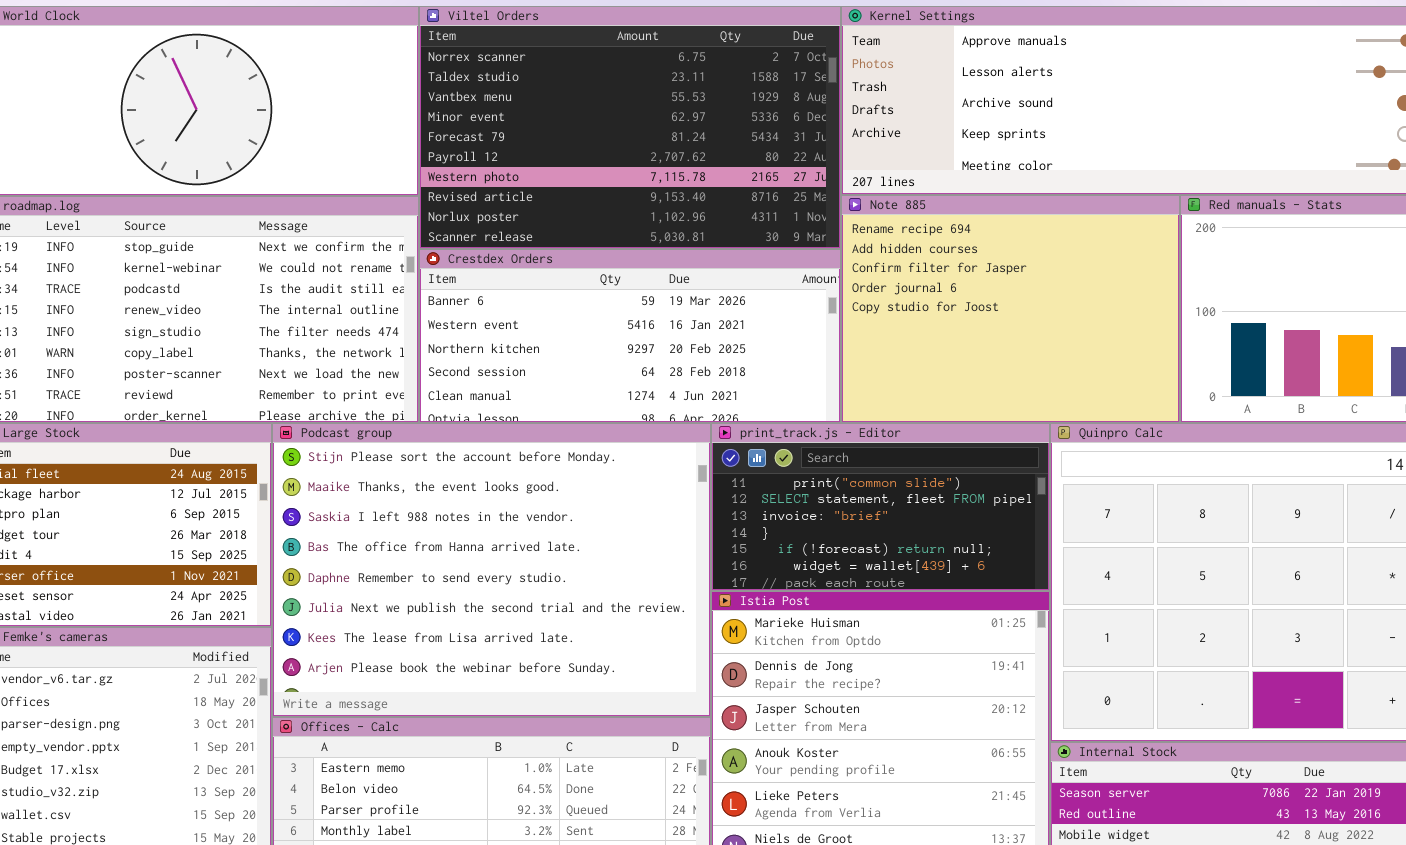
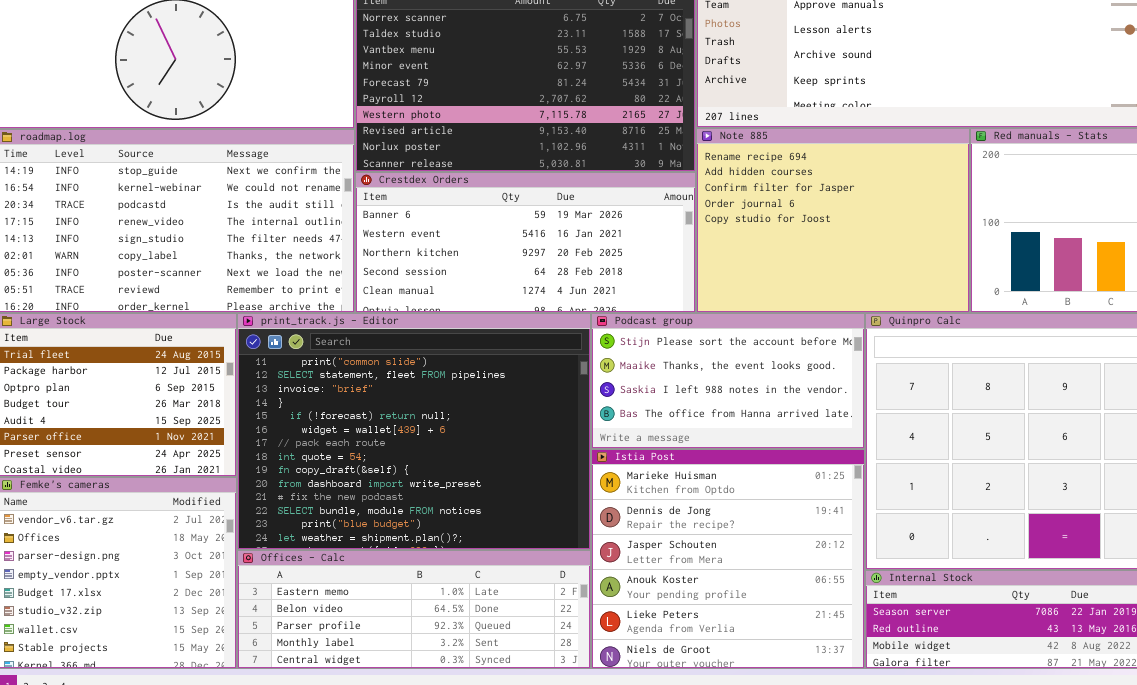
Podcast group: [272,423,711,717] -> [591,313,865,449], moved, resized
print_track.js - Editor: [711,423,1050,591] -> [237,313,591,550], moved, resized

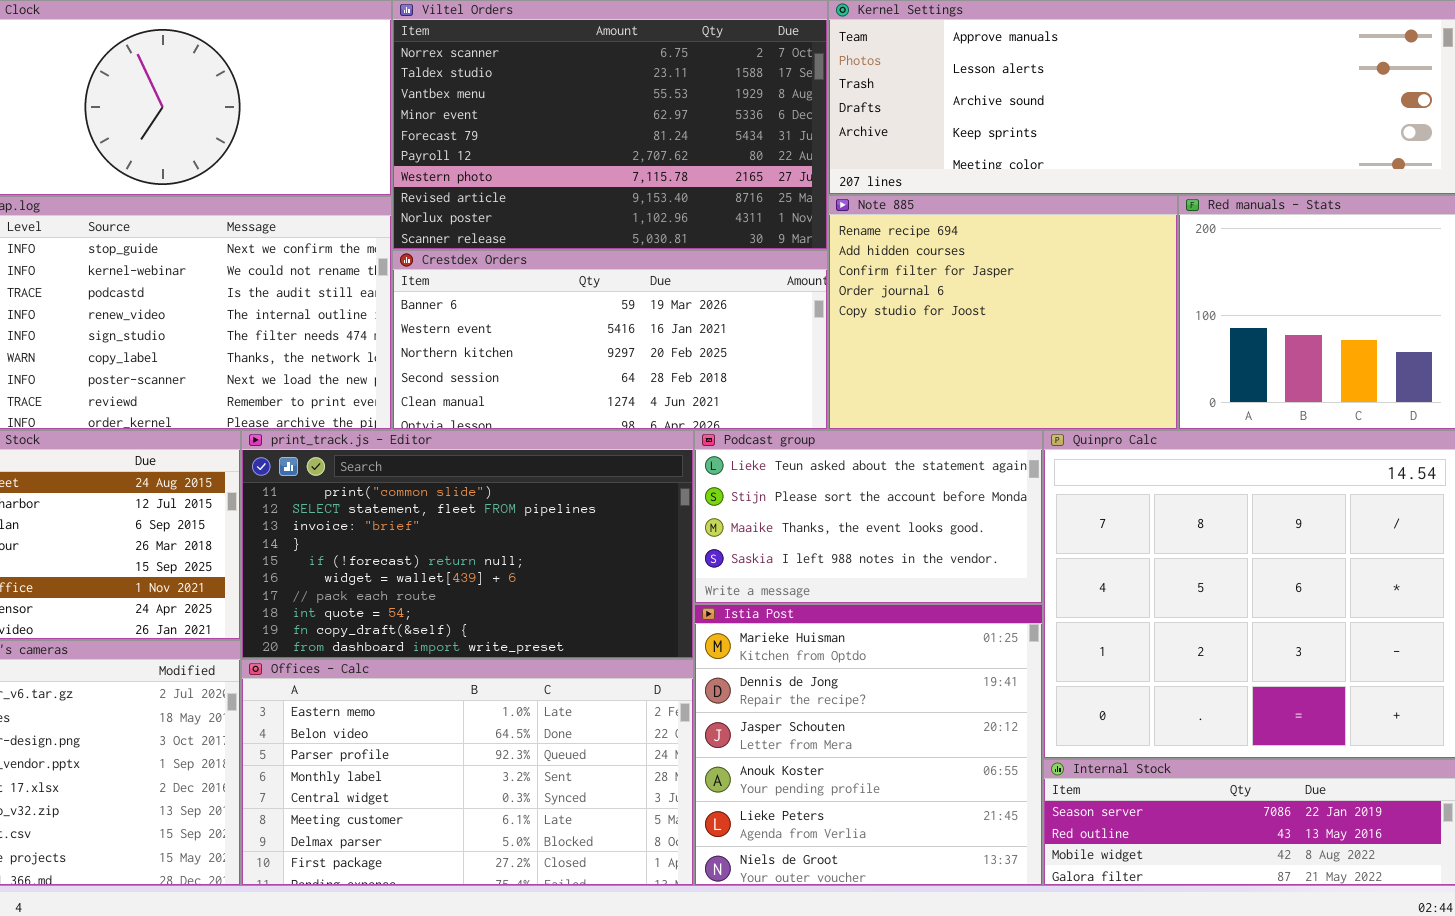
print_track.js - Editor: [237,313,591,550] -> [241,430,694,659], resized
Podcast group: [591,313,865,449] -> [694,430,1043,604], scrolled up 1 row
Offices - Calc: [237,550,591,669] -> [241,659,694,886], resized

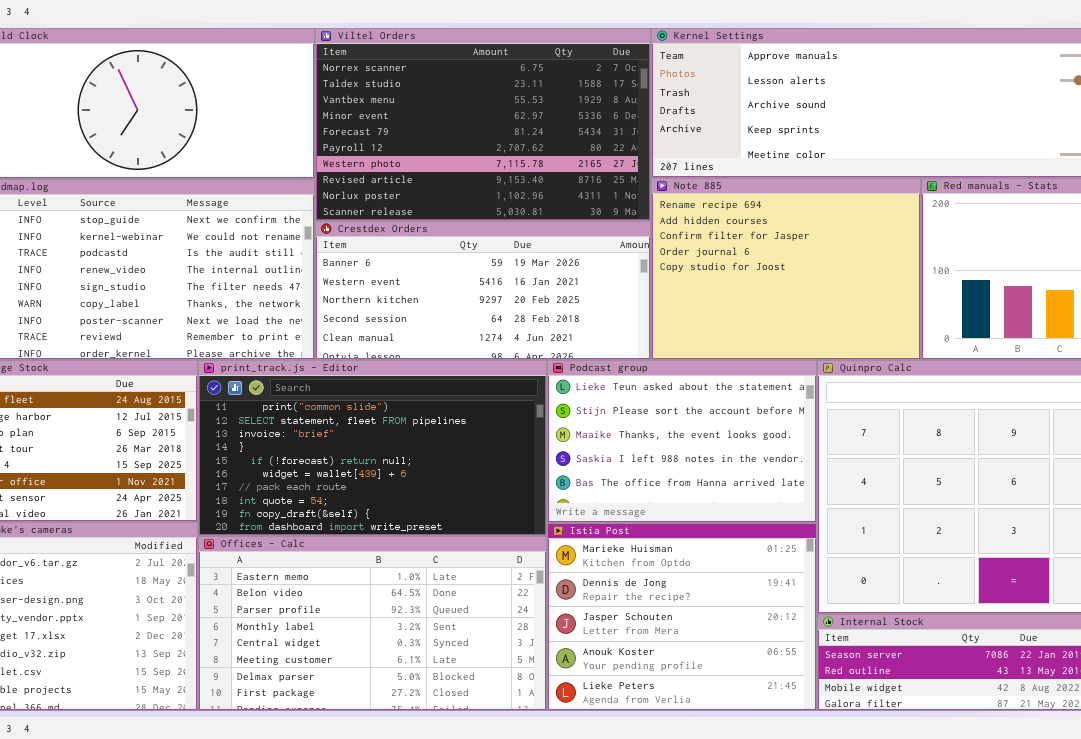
Podcast group: [694,430,1043,604] -> [547,360,817,523], resized
Istia Post: [694,604,1043,886] -> [547,523,817,711], resized

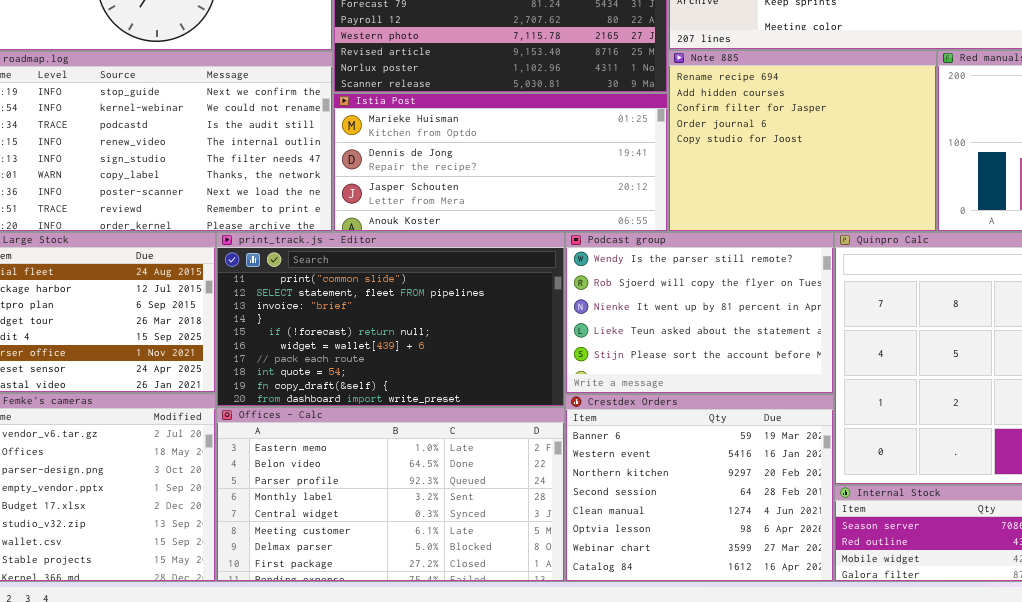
Crestdex Orders: [315,221,651,360] -> [565,394,834,582], moved, resized
Podcast group: [547,360,817,523] -> [565,232,834,394], scrolled up 3 rows
Istia Post: [547,523,817,711] -> [333,93,668,232], moved, resized

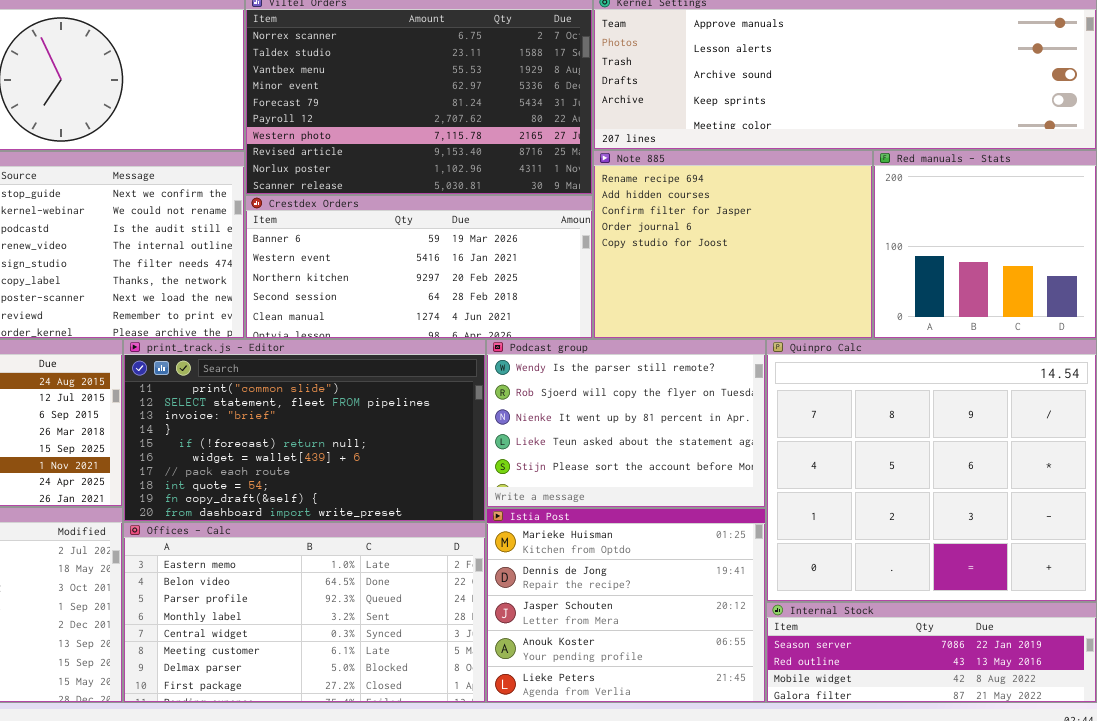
Istia Post: [333,93,668,232] -> [486,508,766,703], moved, resized
Crestdex Orders: [565,394,834,582] -> [245,195,593,339], moved, resized

